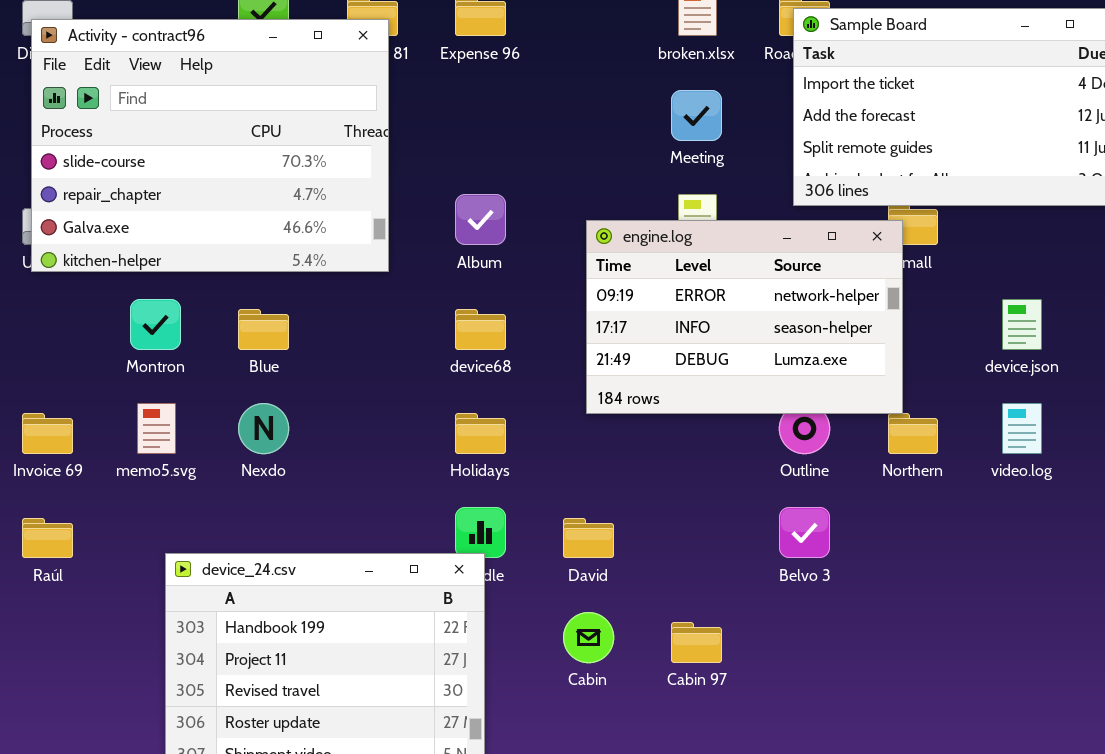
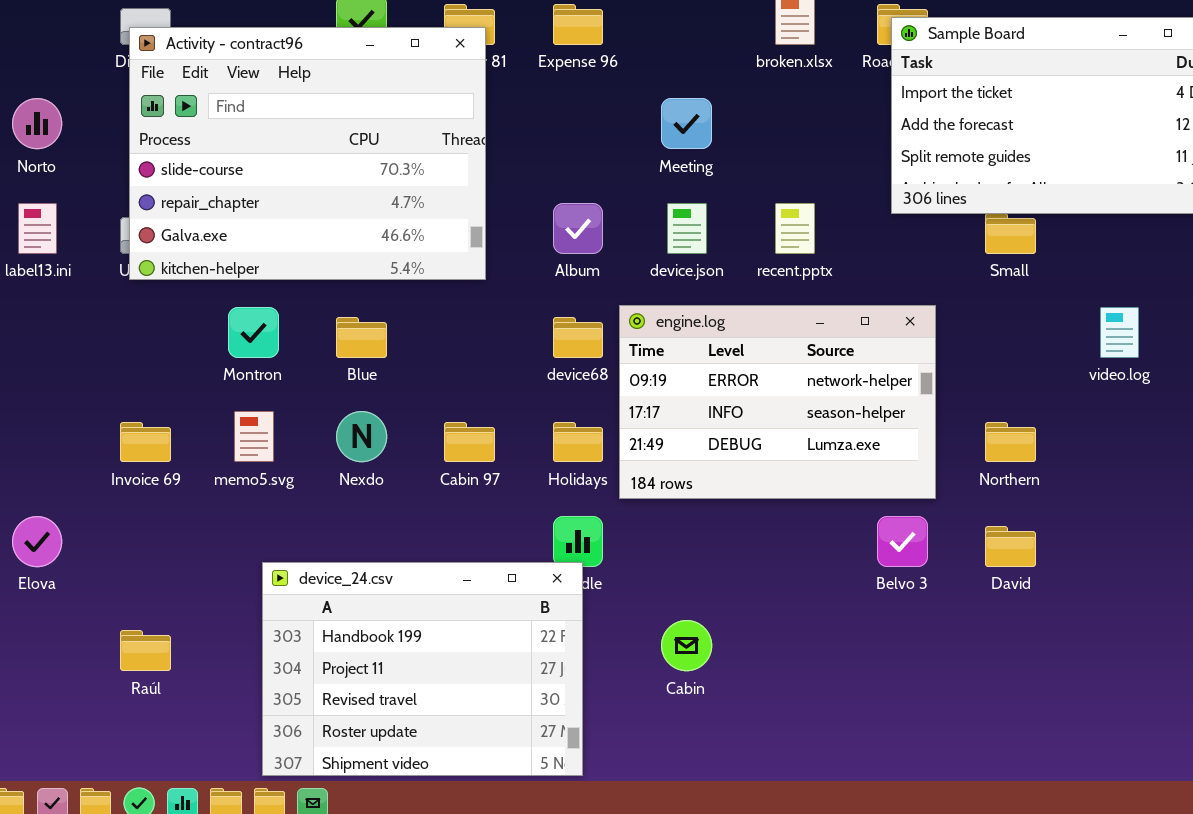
Meeting: [671,90,722,141] -> [661,98,712,149], moved
engine.log: [586,220,903,414] -> [619,305,936,499], moved
device.json: [1002,299,1042,350] -> [667,203,707,254], moved
video.log: [1002,403,1042,454] -> [1100,307,1139,358], moved
Raúl: [22,518,73,558] -> [120,630,171,671], moved
David: [563,518,614,558] -> [985,526,1036,567], moved
Cabin 97: [671,622,722,663] -> [444,422,495,462], moved

